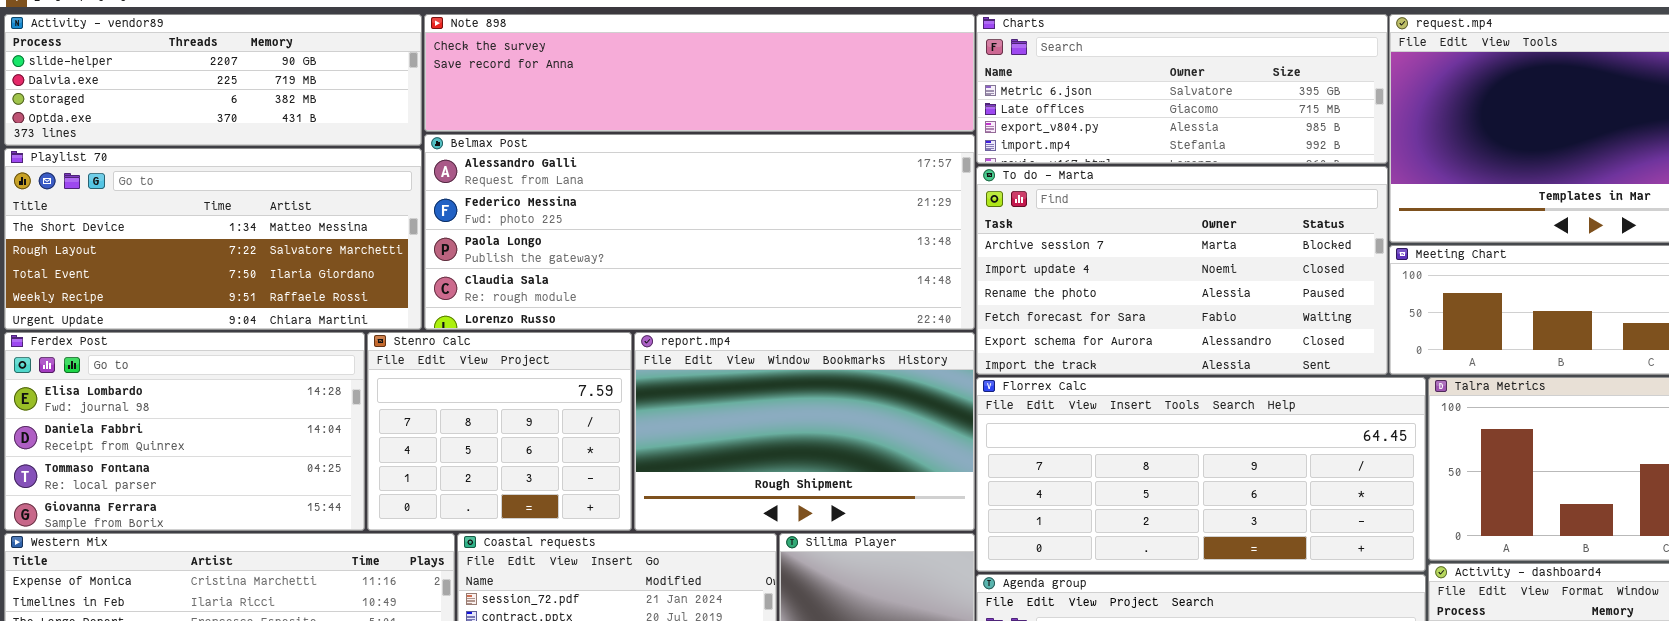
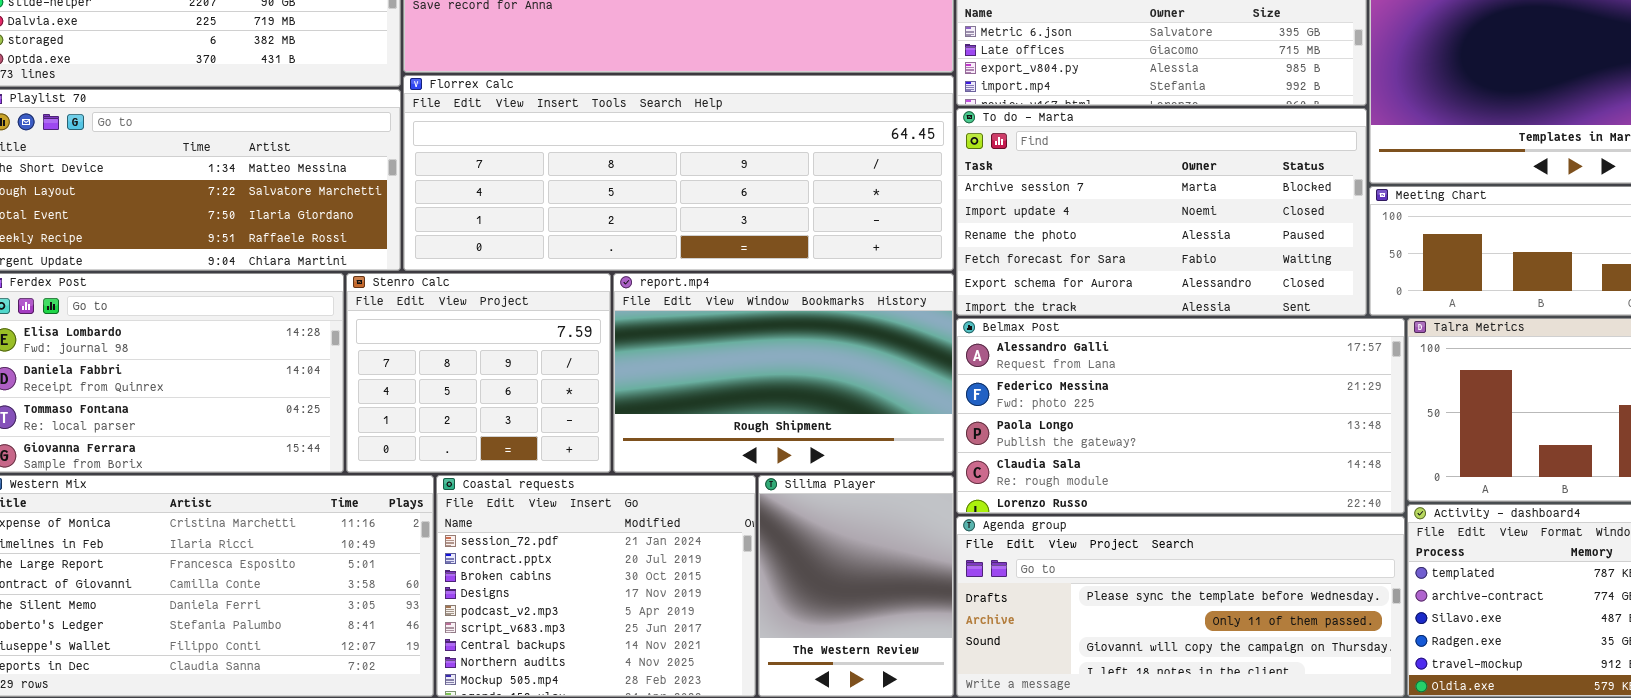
Belmax Post: [424,134,975,330] -> [956,318,1405,514], moved, resized
Florrex Calc: [976,377,1426,572] -> [403,75,954,271], moved, resized

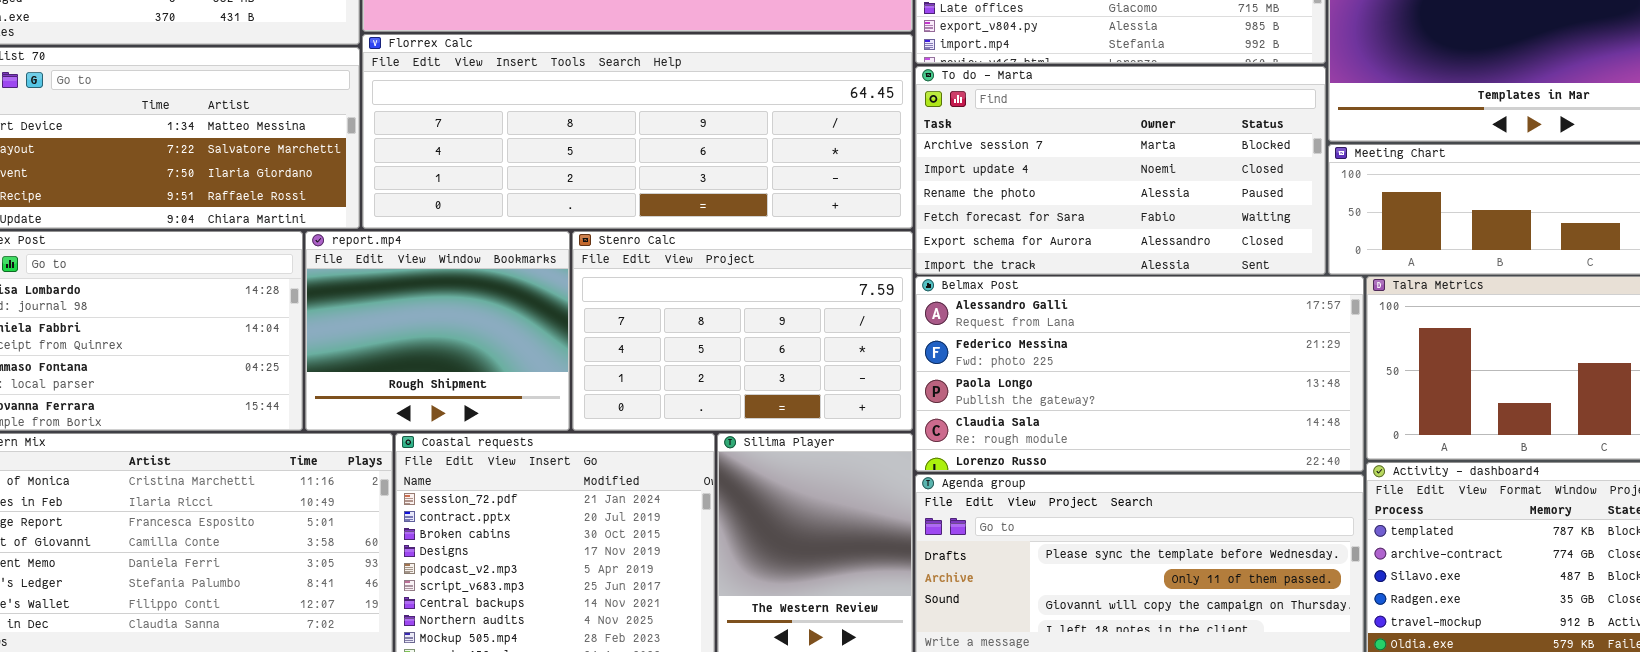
Stenro Calc: [346,273,611,473] -> [572,231,913,431], moved, resized
report.mp4: [613,273,954,473] -> [305,231,570,431], moved, resized

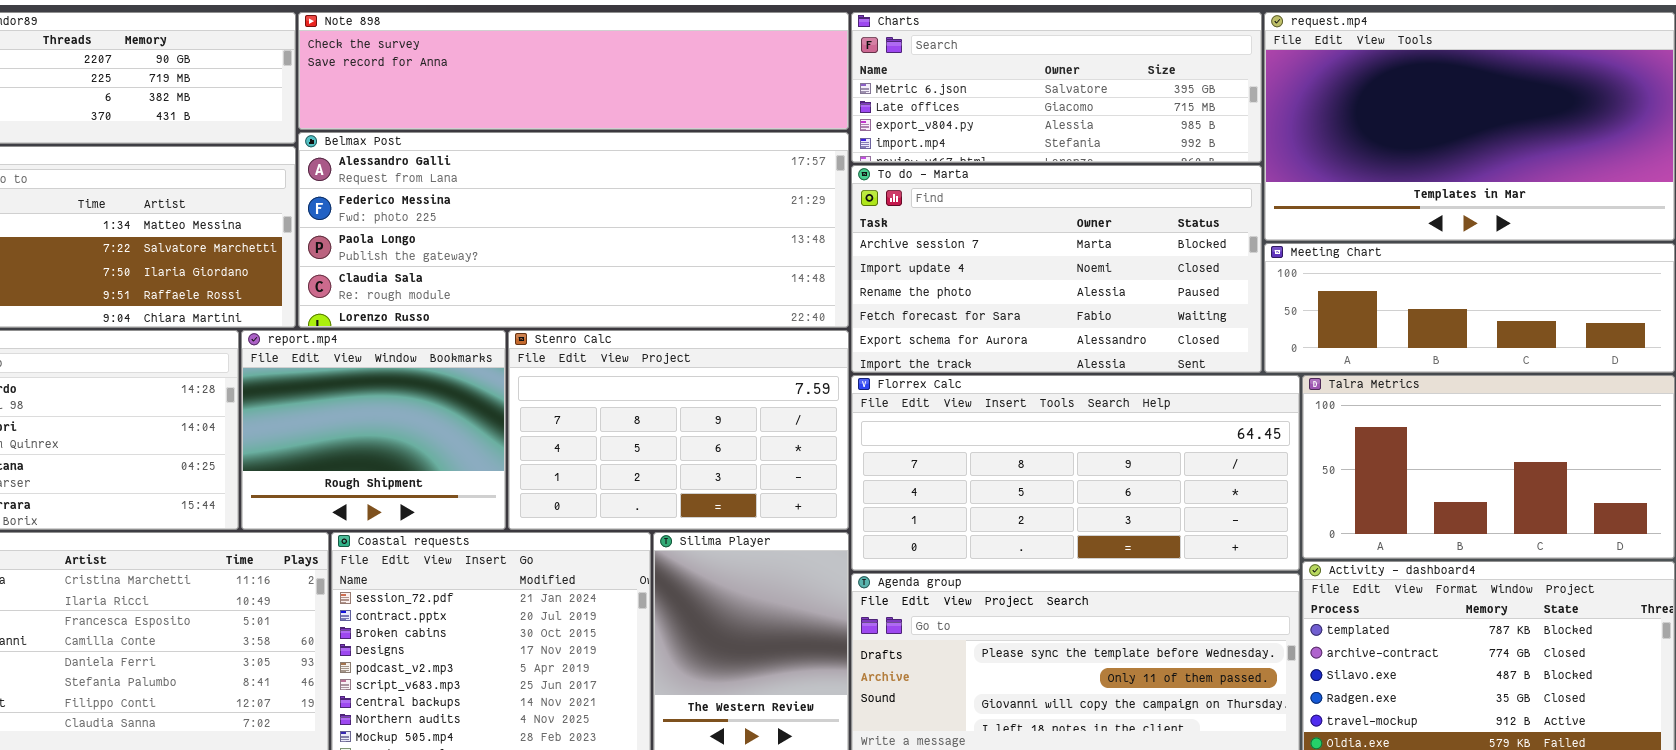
Florrex Calc: [362,34,913,229] -> [851,375,1300,571], moved, resized
Belmax Post: [915,276,1364,472] -> [298,132,849,328], moved, resized

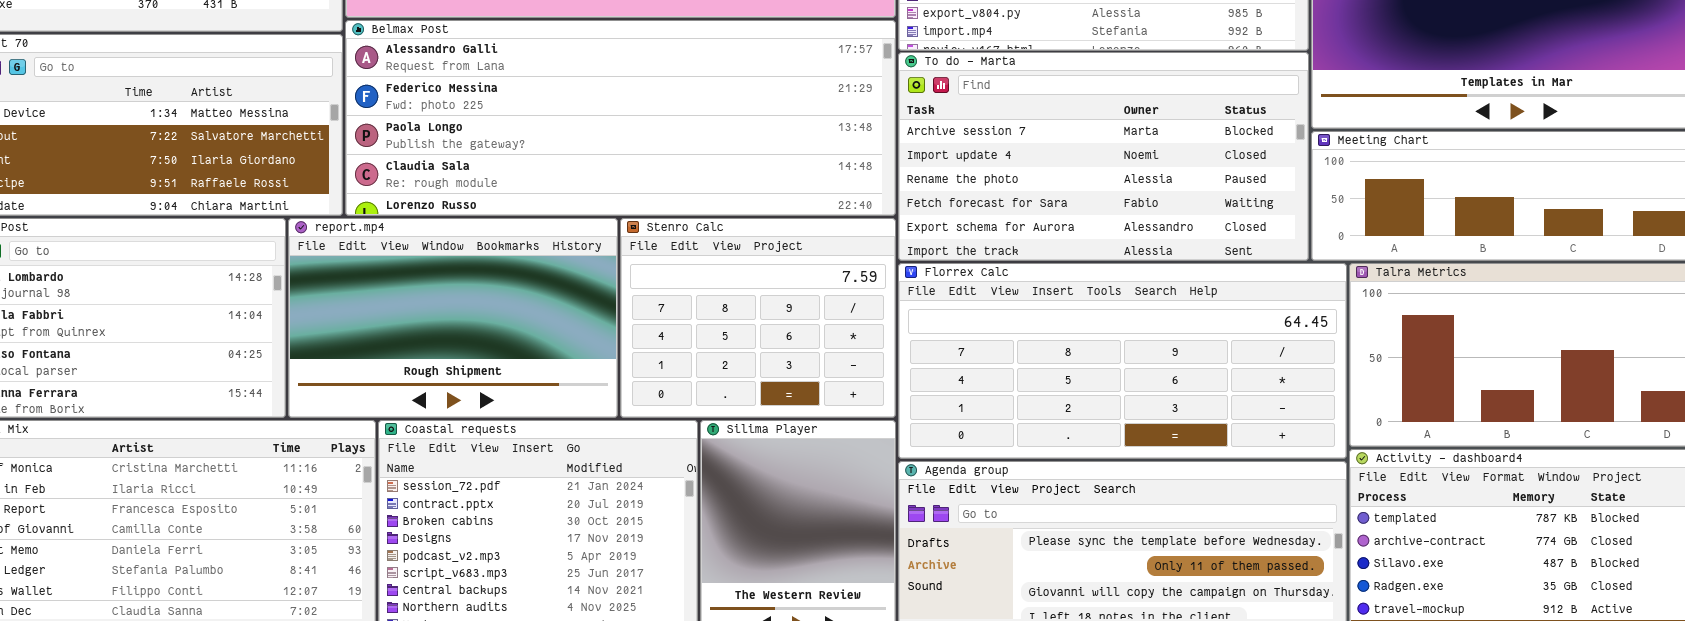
report.mp4: [241,330,506,530] -> [288,218,618,418], resized
Stenro Calc: [508,330,849,530] -> [620,218,896,418], resized

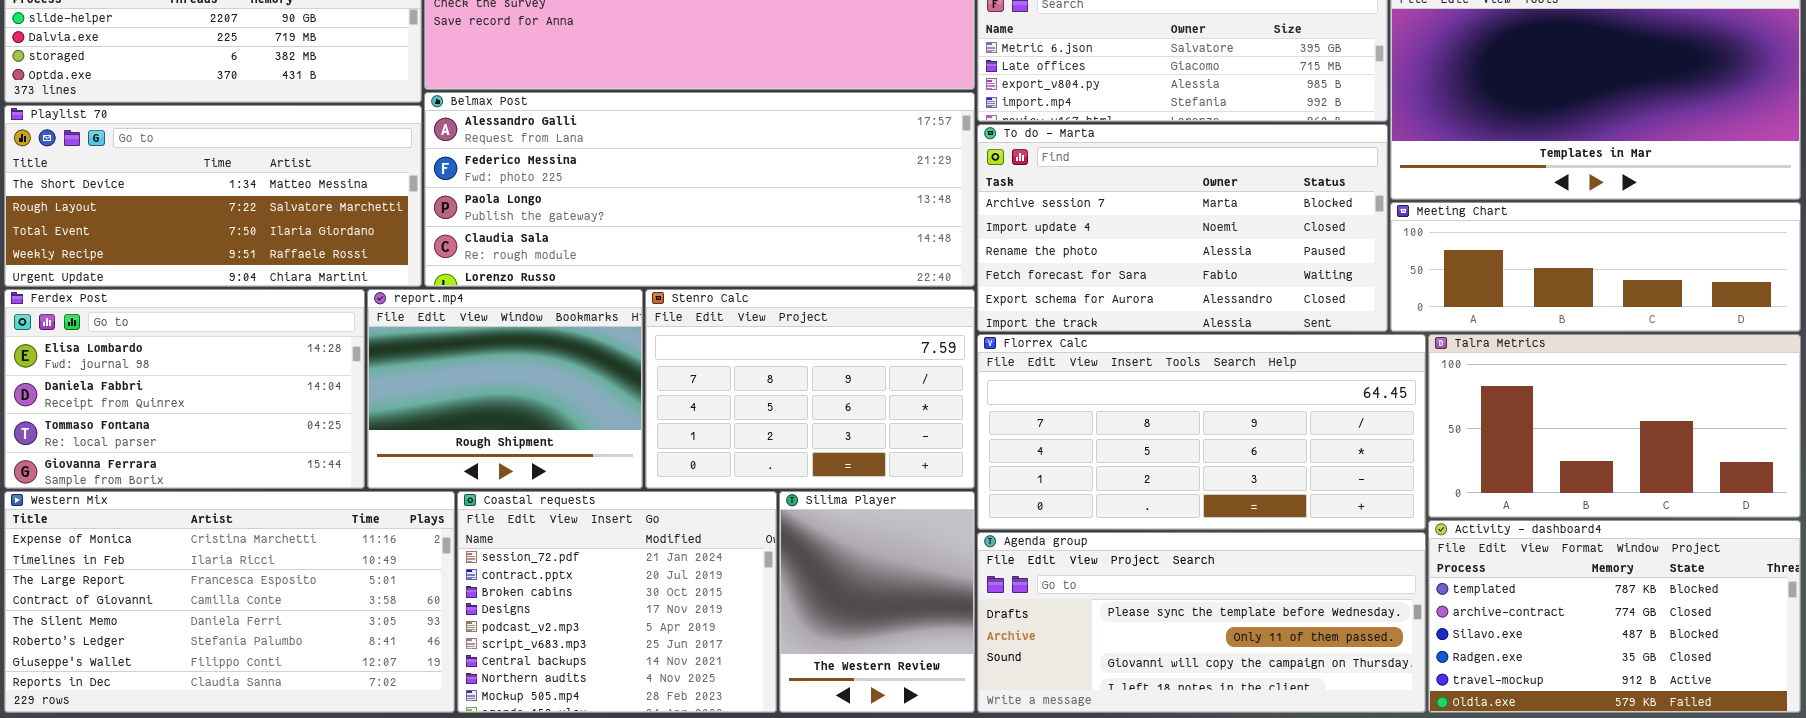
report.mp4: [288,218,618,418] -> [367,289,643,489], resized
Stenro Calc: [620,218,896,418] -> [645,289,975,489], resized

